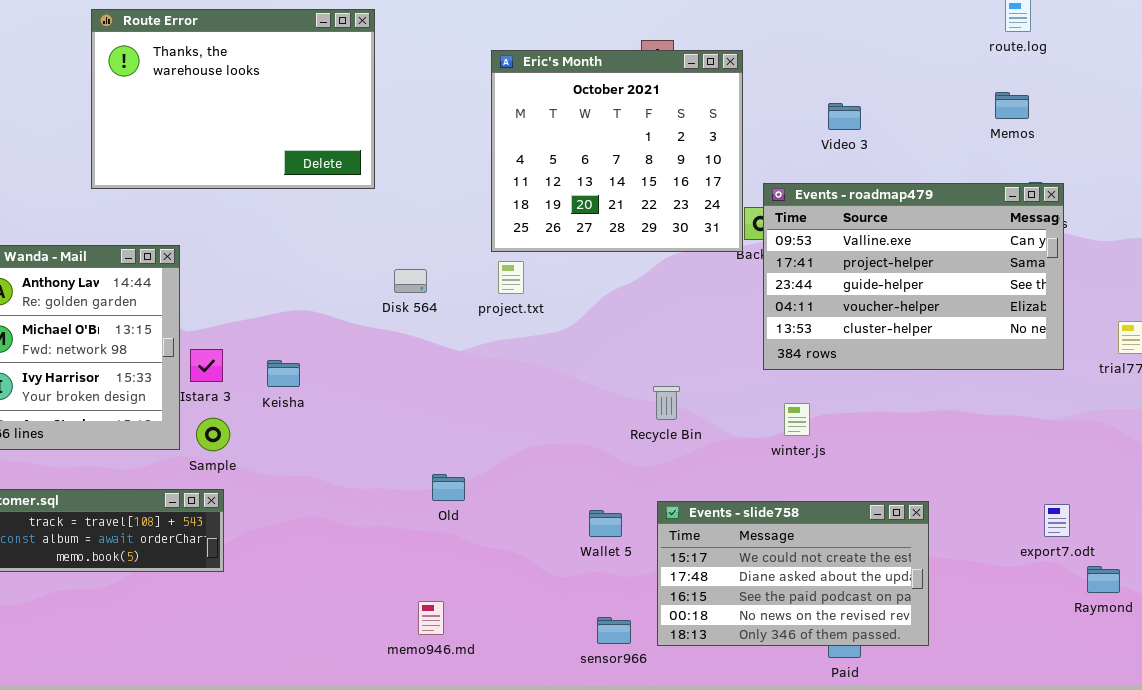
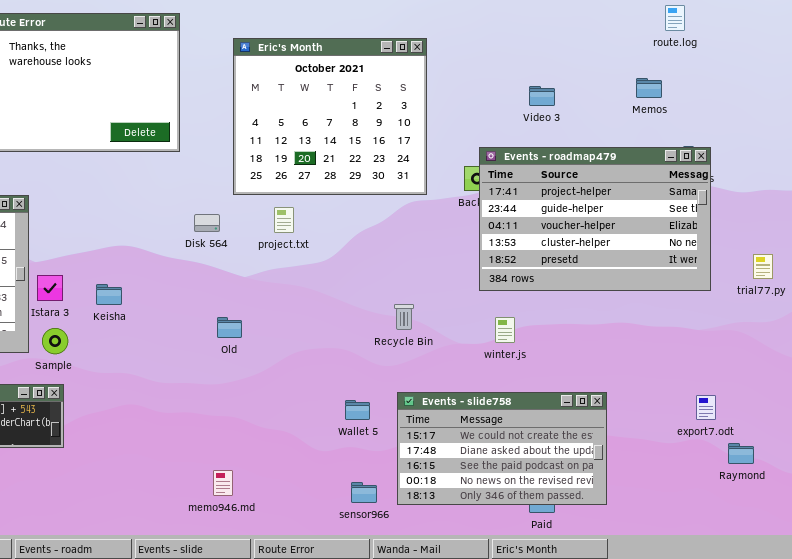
Eric's Month: [491,50,743,252] -> [233,38,427,195], moved
Memos: [995,92,1029,119] -> [636,78,662,98], moved
Events - roadmap479: [763,183,1064,370] -> [479,147,711,291], scrolled down 1 row
Old: [432,474,465,501] -> [217,317,242,338], moved

